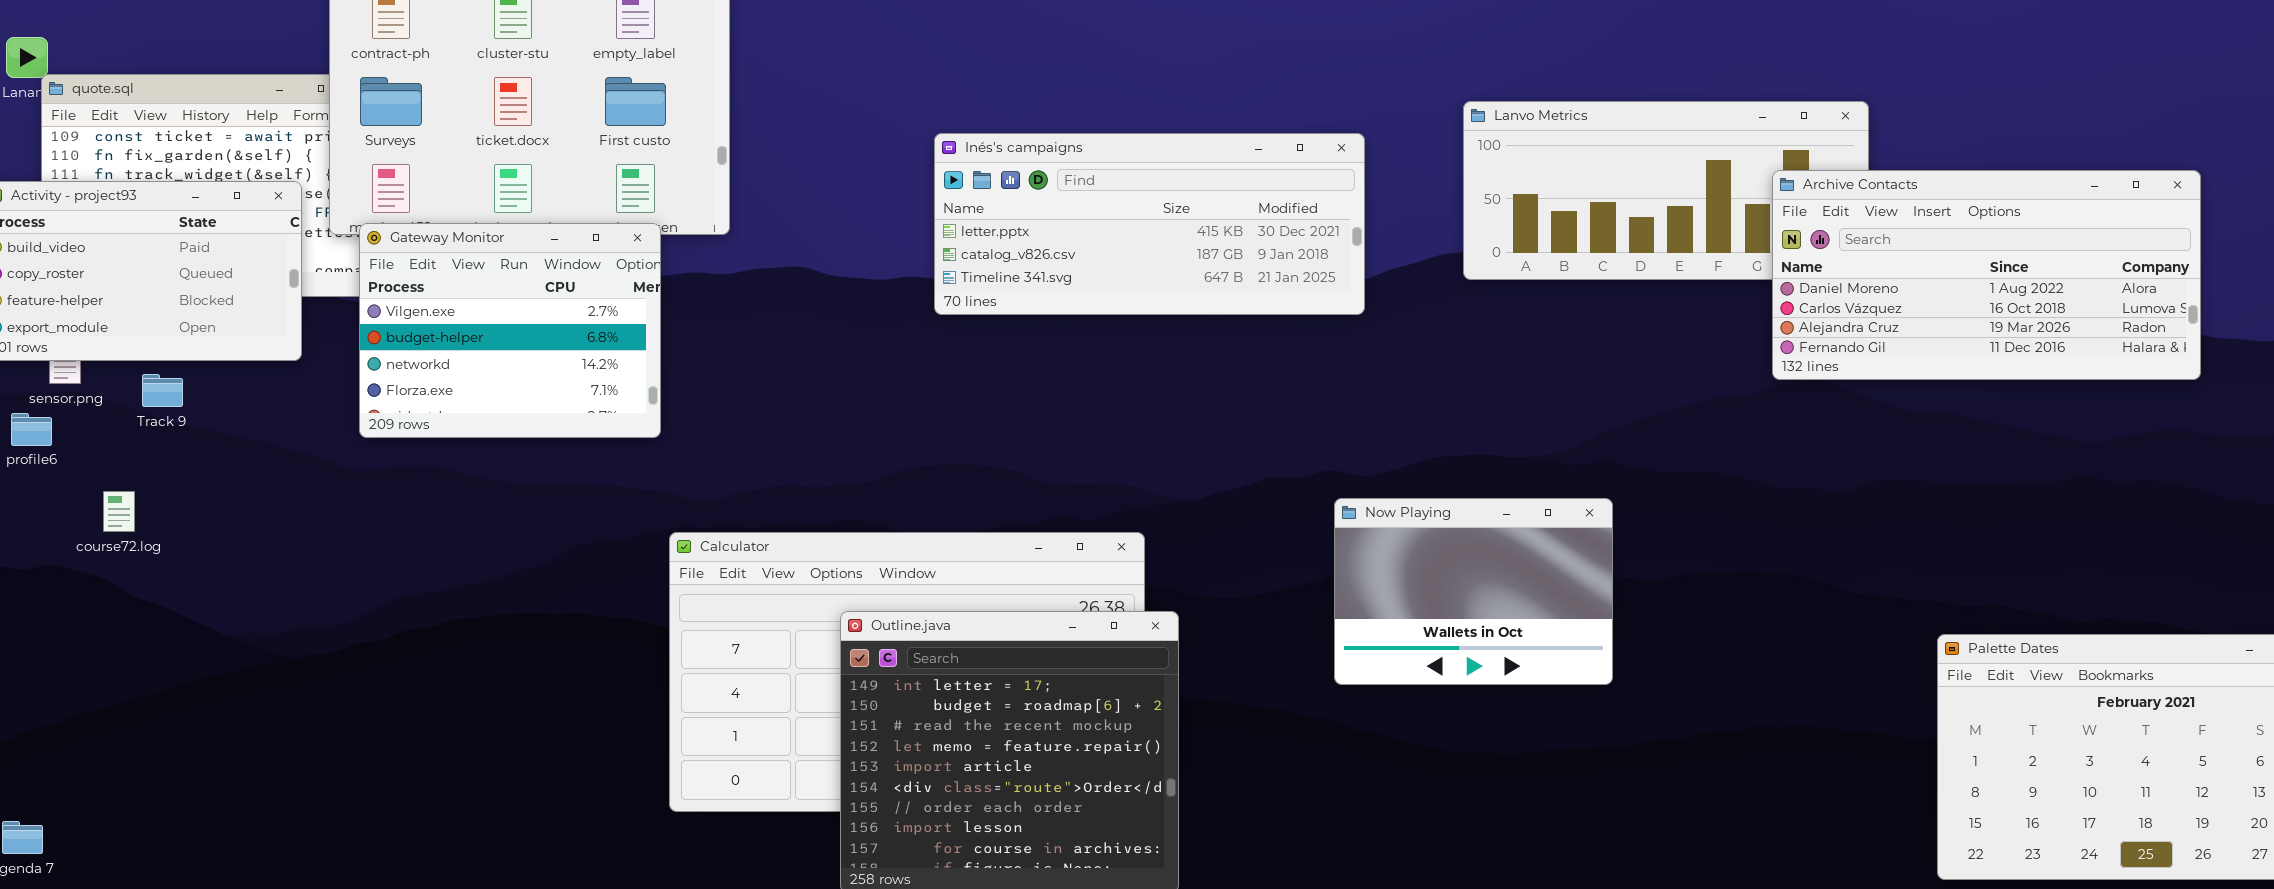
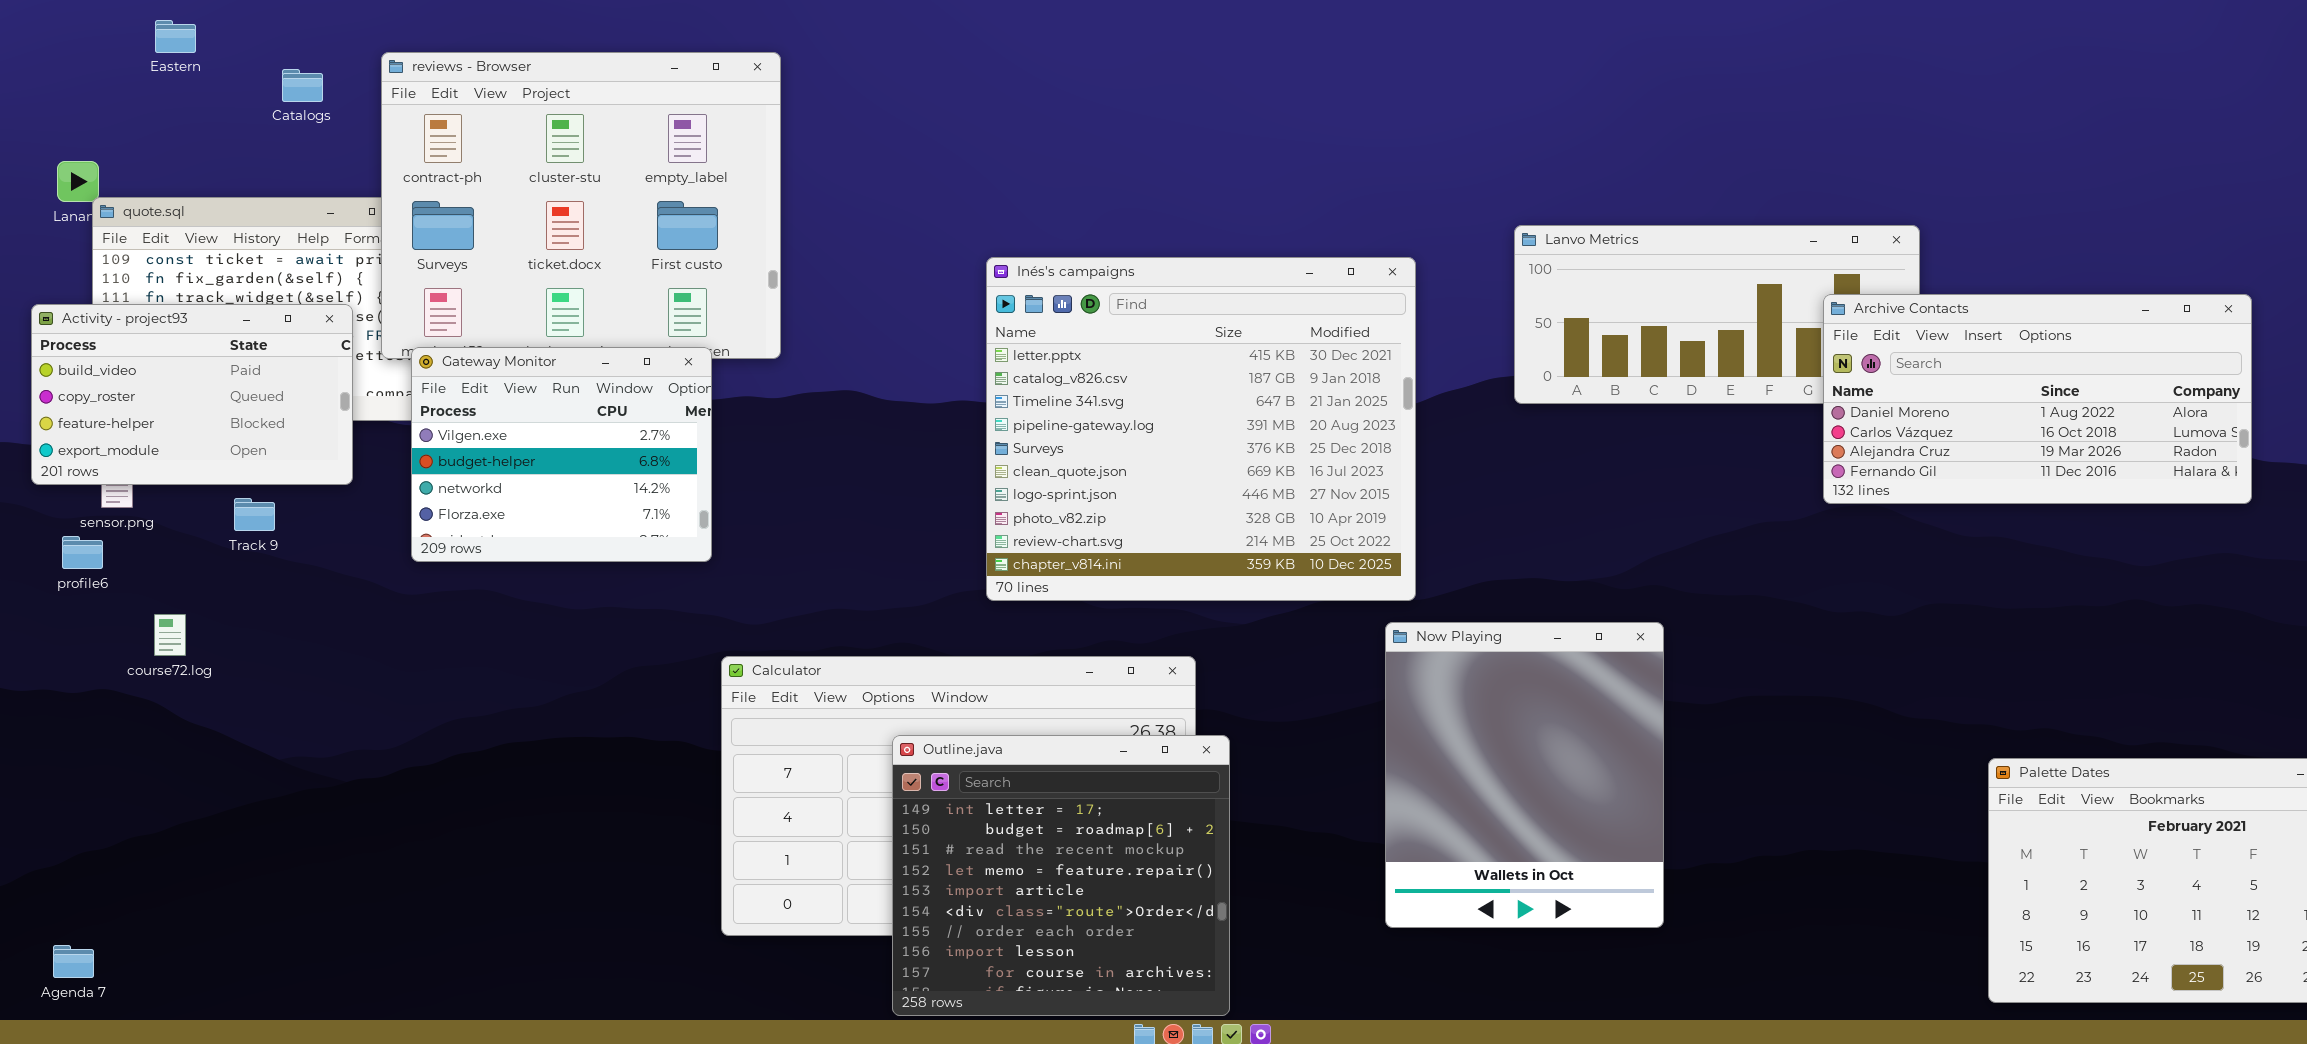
Inés's campaigns: [934,133,1365,315] -> [986,257,1416,601], resized
Track 9: [142,374,183,407] -> [234,498,275,531], moved
Now Playing: [1334,498,1613,685] -> [1385,622,1664,928], resized

